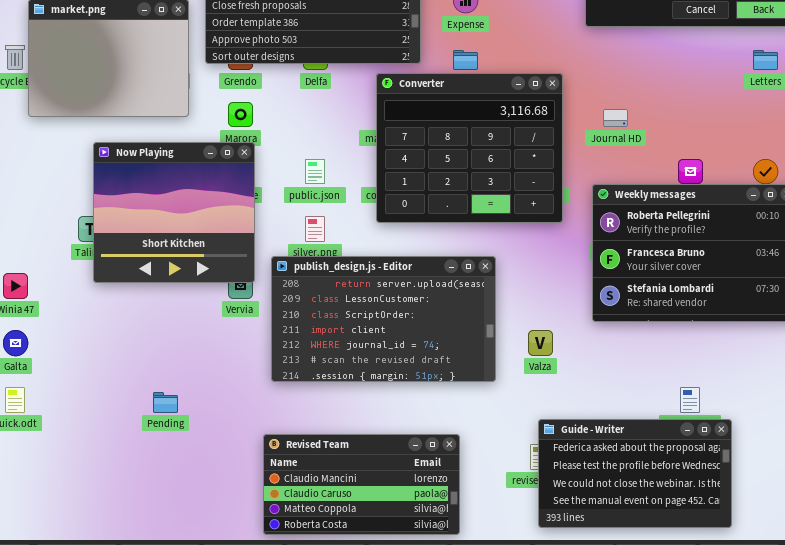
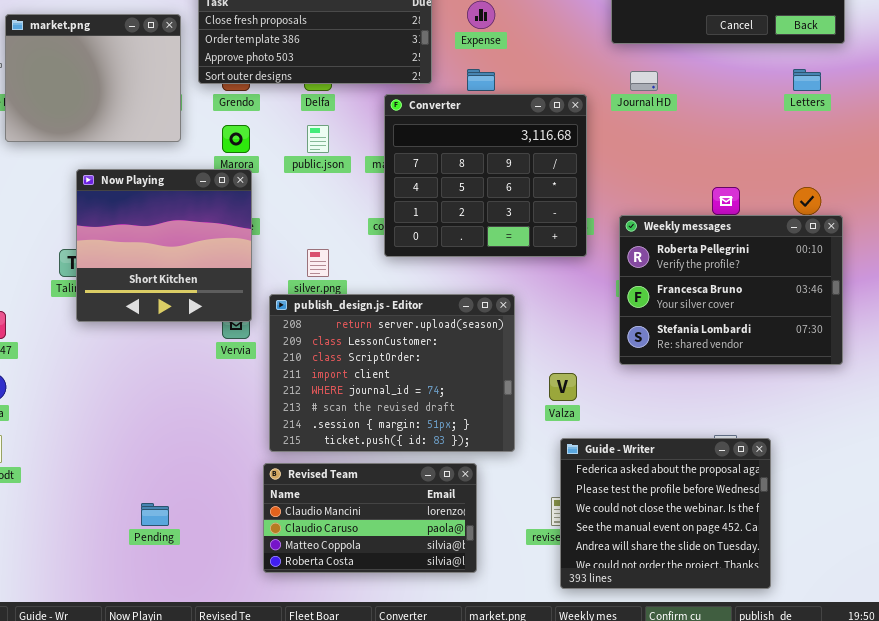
Journal HD: [603,109,628,127] -> [630,71,658,91], moved
public.json: [305,159,325,184] -> [307,125,329,153], moved
publish_design.js - Editor: [271,256,496,382] -> [269,294,515,452], resized
Pending: [153,392,178,413] -> [141,503,169,526], moved
Guide - Writer: [538,419,732,528] -> [560,438,771,589], resized
Revised Team: [263,434,460,535] -> [263,463,477,573], moved

